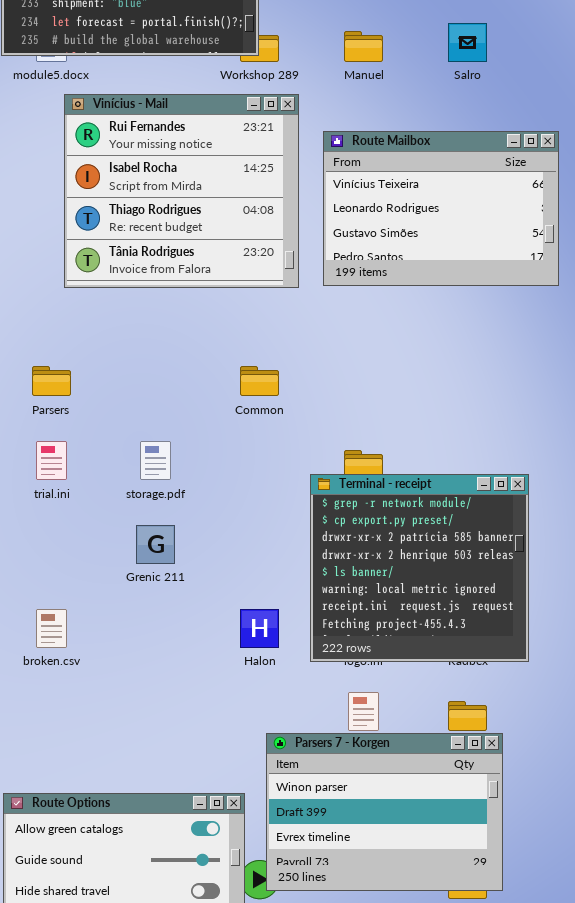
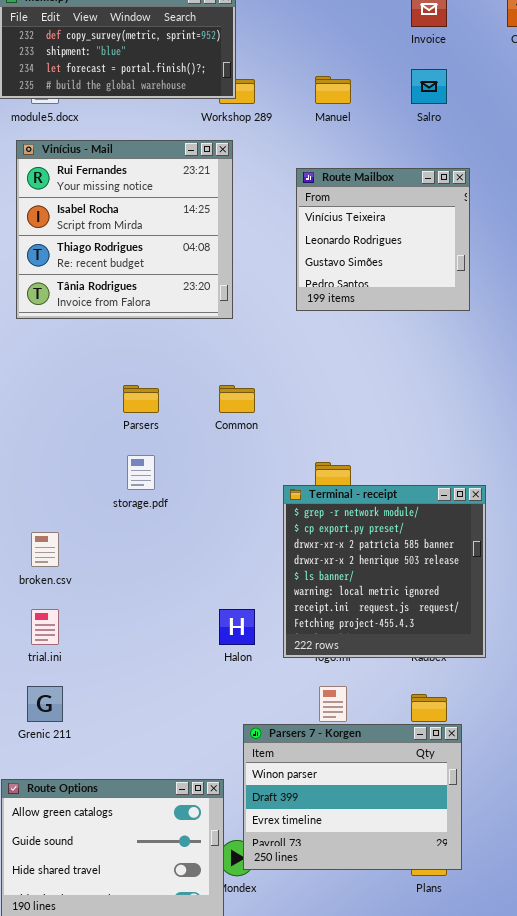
Vinícius - Mail: [64,94,299,288] -> [16,140,233,319], moved
Route Mailbox: [323,131,559,286] -> [296,168,470,311], resized
Parsers: [32,366,71,396] -> [123,385,159,413], moved
trial.ini: [36,441,67,480] -> [31,609,59,645], moved
Grenic 211: [136,525,175,564] -> [27,686,63,722], moved
broken.csv: [36,609,67,648] -> [31,532,59,567], moved

